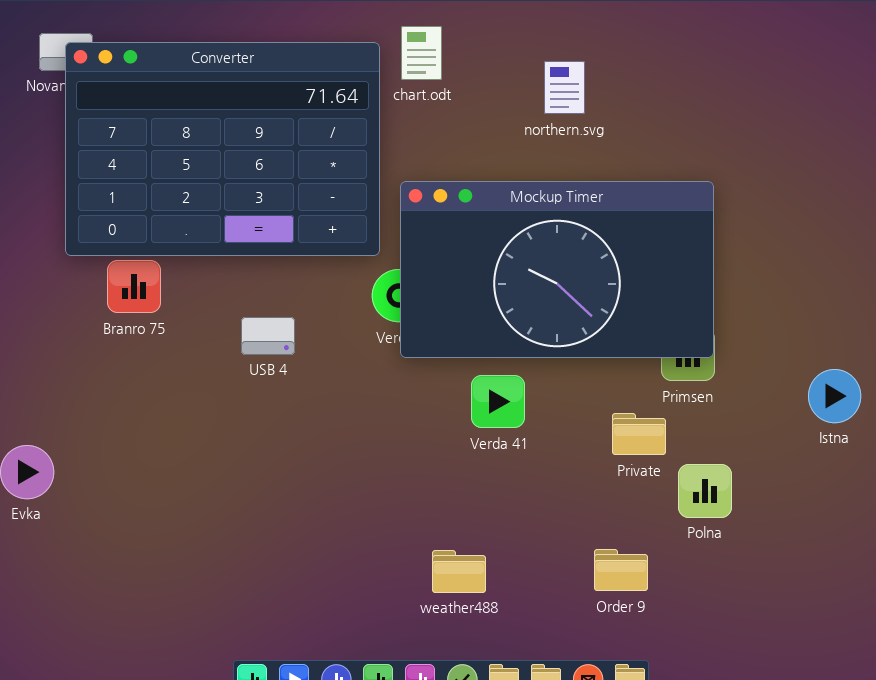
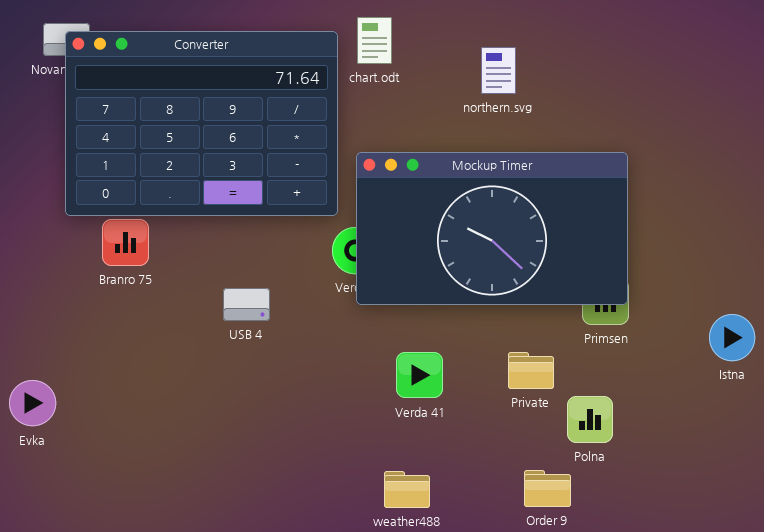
USB 4: [241,317,295,355] -> [223,288,270,321], moved
Verda 41: [471,375,525,428] -> [396,352,443,398], moved
Private: [612,413,666,455] -> [508,352,554,389], moved
Polna: [678,464,732,518] -> [567,396,613,443], moved

